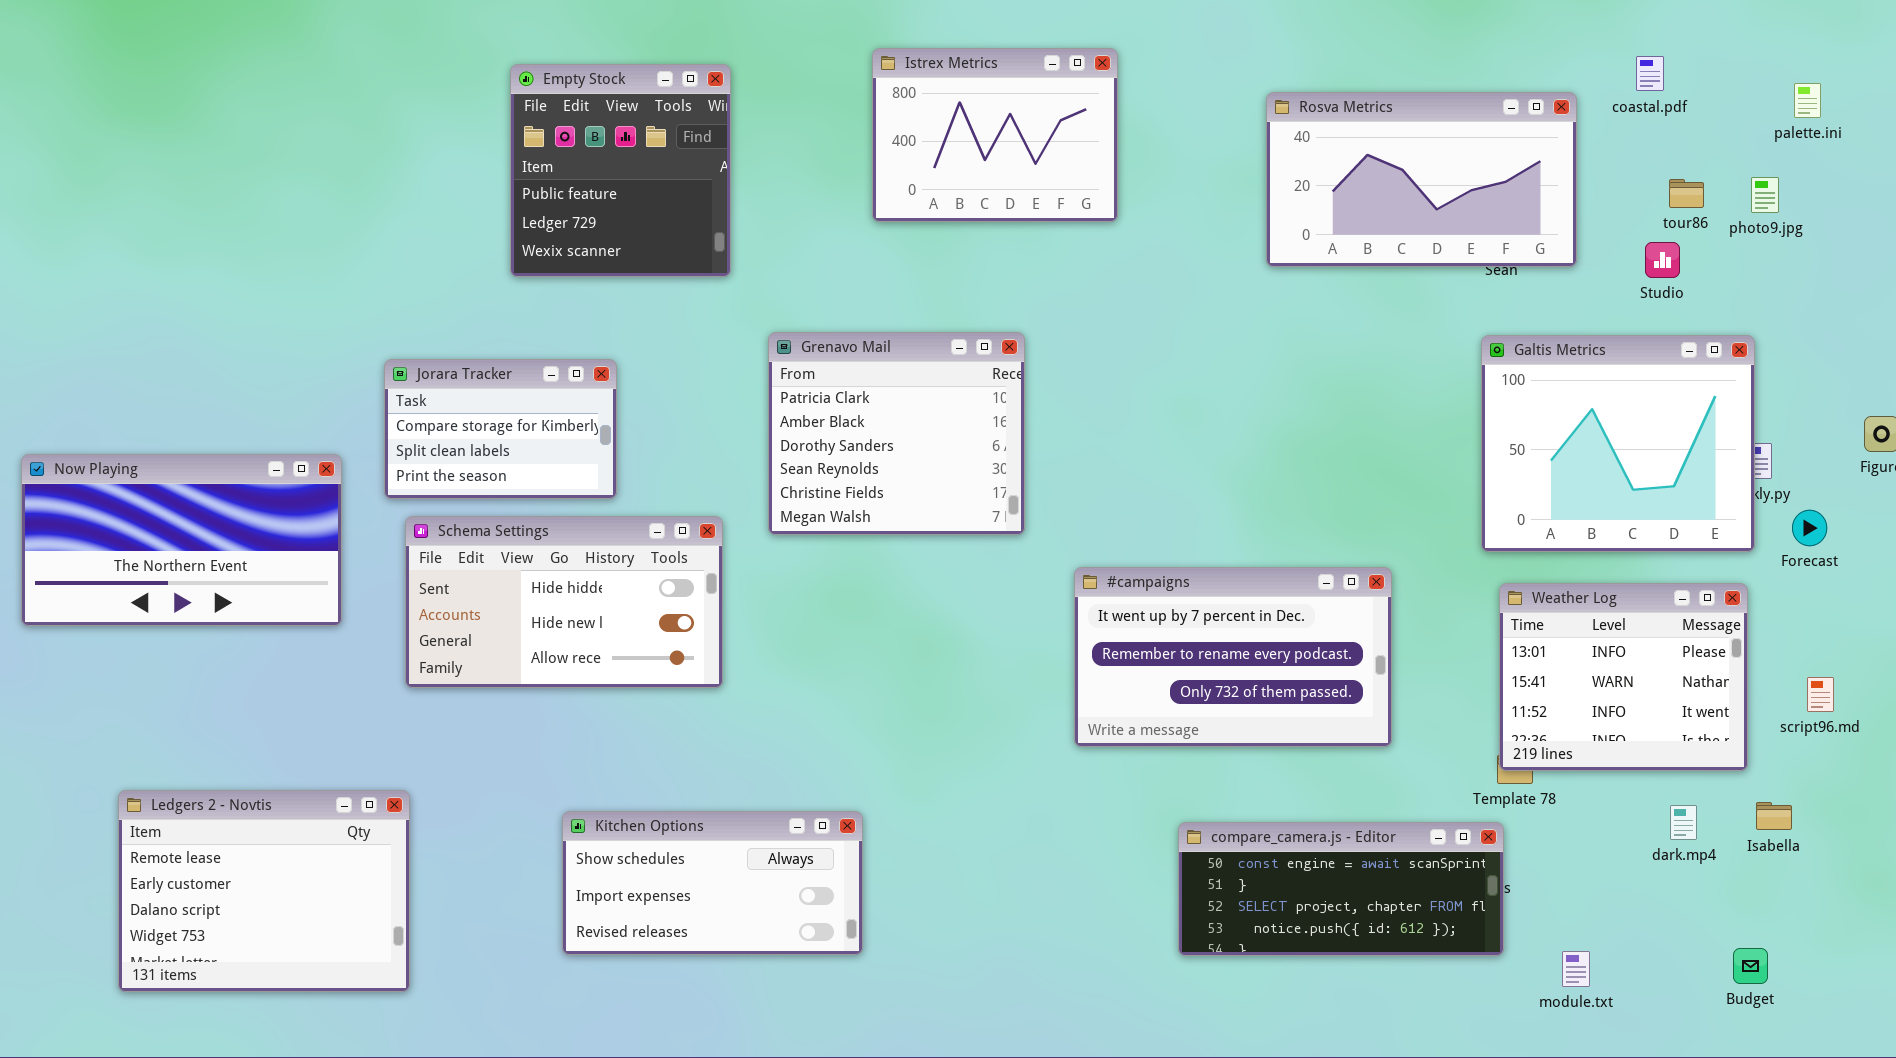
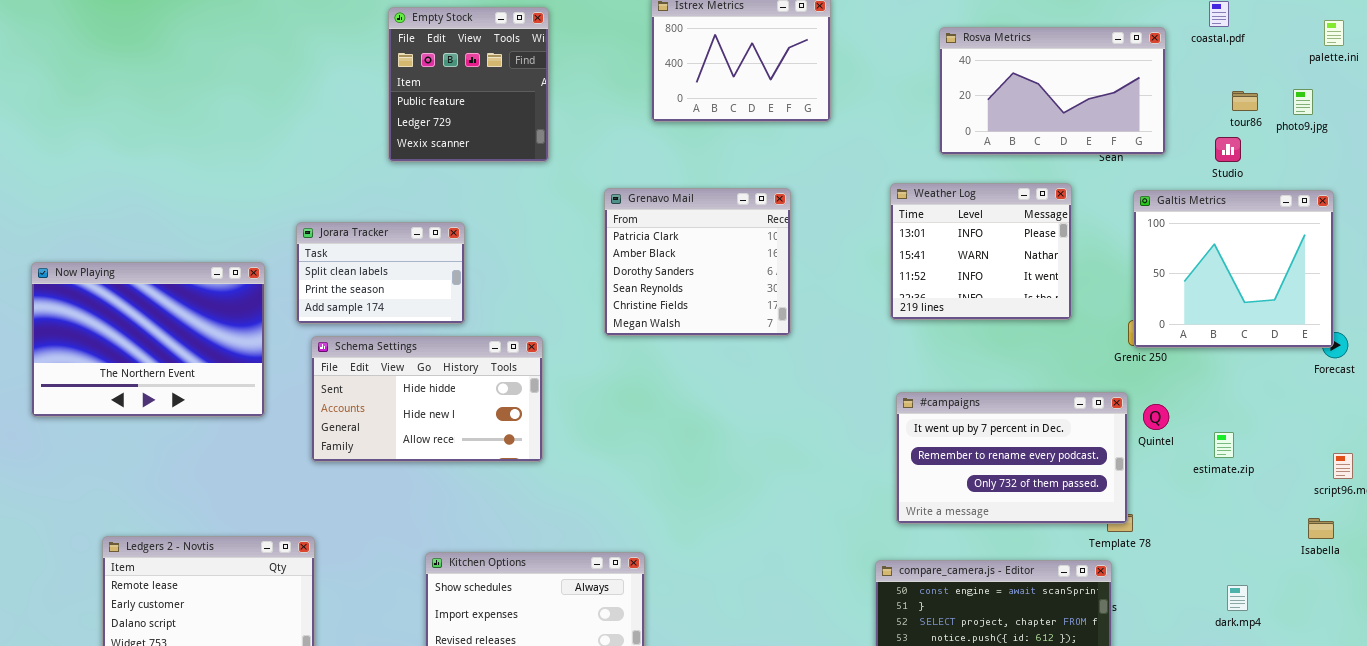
Grenavo Mail: [768,332,1025,535] -> [604,188,791,336], moved
Galtis Metrics: [1481,335,1755,552] -> [1133,190,1334,348], moved
Jorara Tracker: [384,359,617,499] -> [296,222,465,324], scrolled down 1 row
Now Playing: [21,454,342,626] -> [31,262,265,417], resized
#campaigns: [1074,567,1392,747] -> [896,392,1128,524], moved
Weather Log: [1499,583,1748,771] -> [890,183,1072,320], moved
Isabella: [1756,802,1792,830] -> [1308,518,1334,539], moved
dark.mp4: [1670,805,1697,840] -> [1227,585,1248,611], moved

